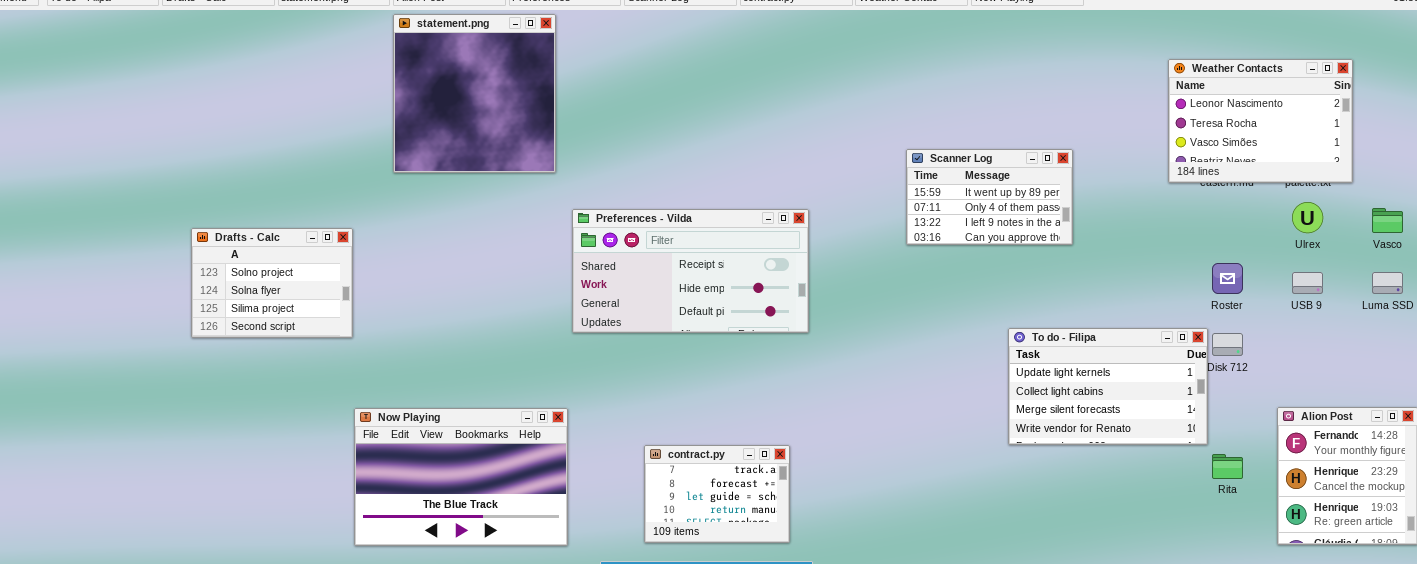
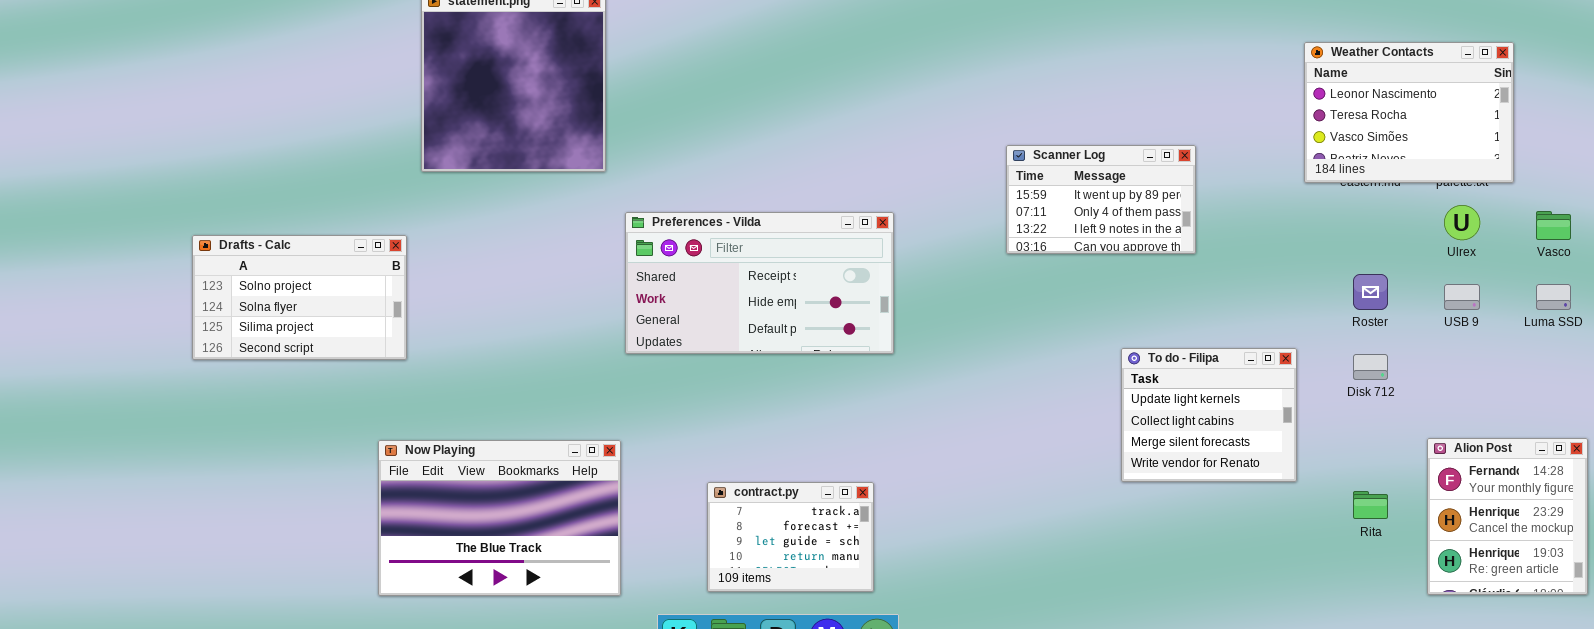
Drafts - Calc: [191,228,353,338] -> [192,235,407,360], resized
To do - Filipa: [1008,328,1208,445] -> [1121,348,1297,482], resized

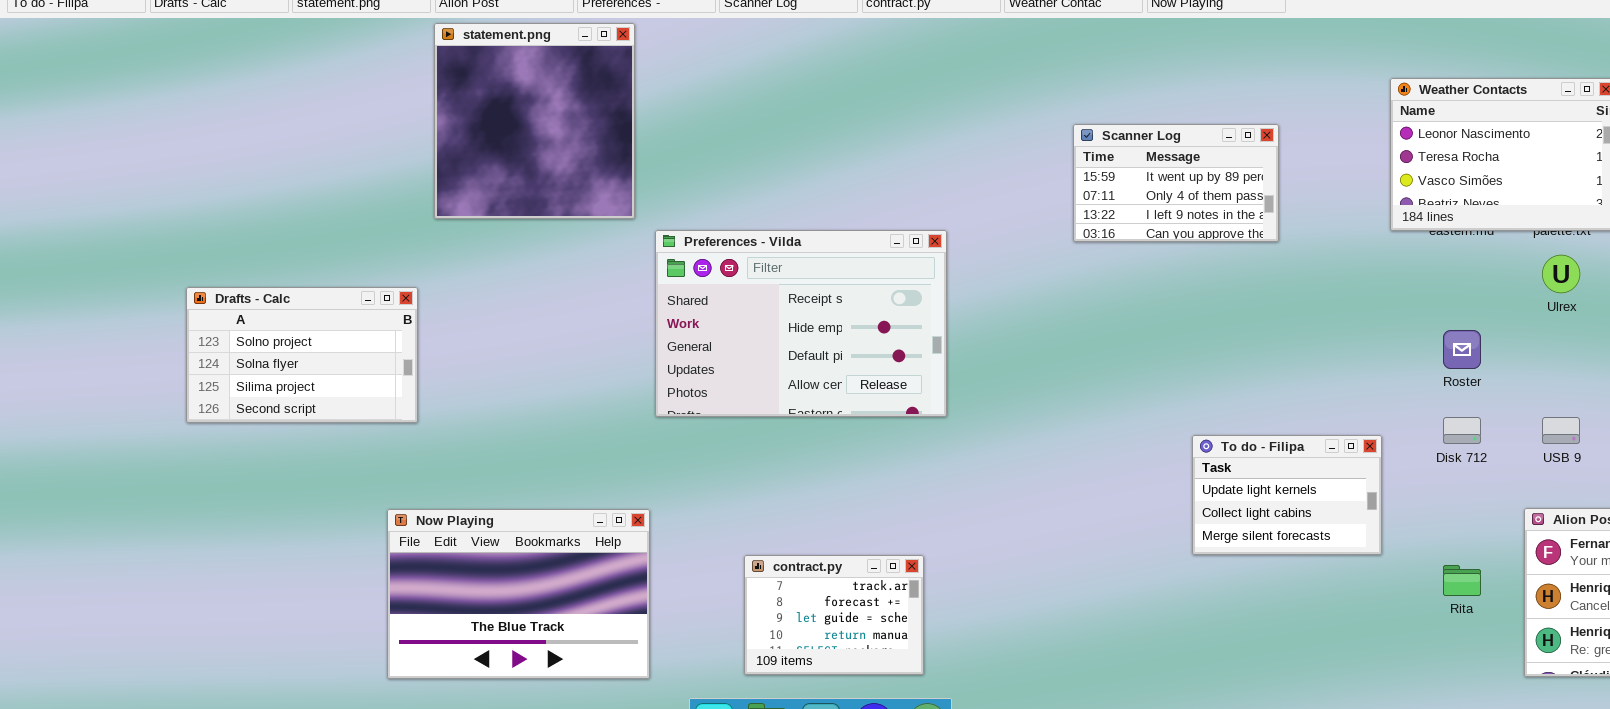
Scanner Log: [1006,145,1196,254] -> [1073,124,1279,242], moved
Preferences - Vilda: [625,212,894,354] -> [655,230,947,417], resized
USB 9: [1444,284,1480,310] -> [1542,417,1580,444], moved
To do - Filipa: [1121,348,1297,482] -> [1192,435,1382,555], resized

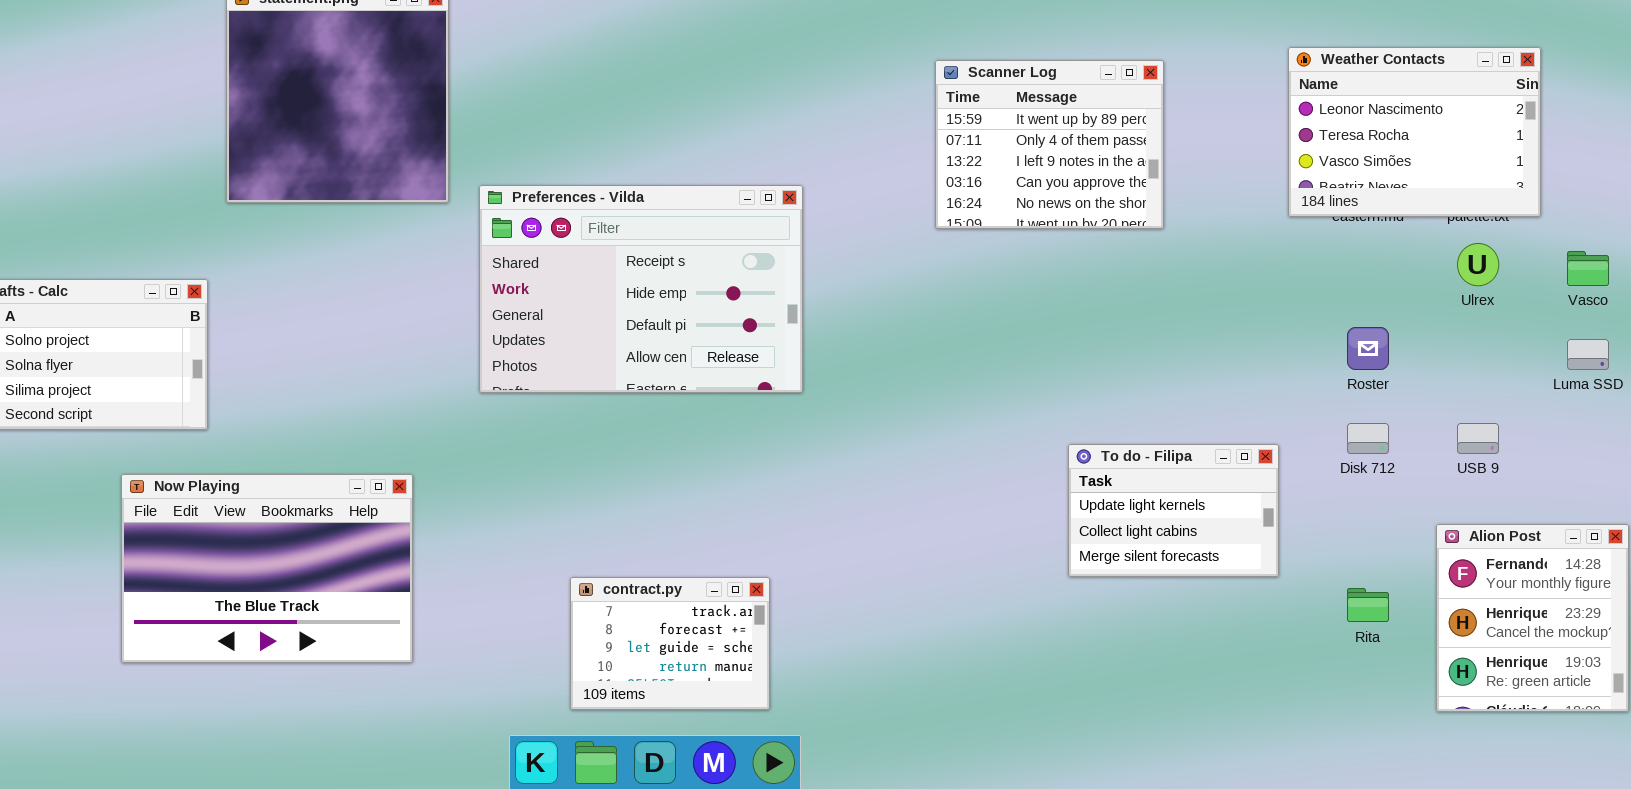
Scanner Log: [1073,124,1279,242] -> [935,60,1164,229], resized
Preferences - Vilda: [655,230,947,417] -> [479,185,803,393], moved
Now Playing: [387,509,650,679] -> [121,474,413,663], moved

